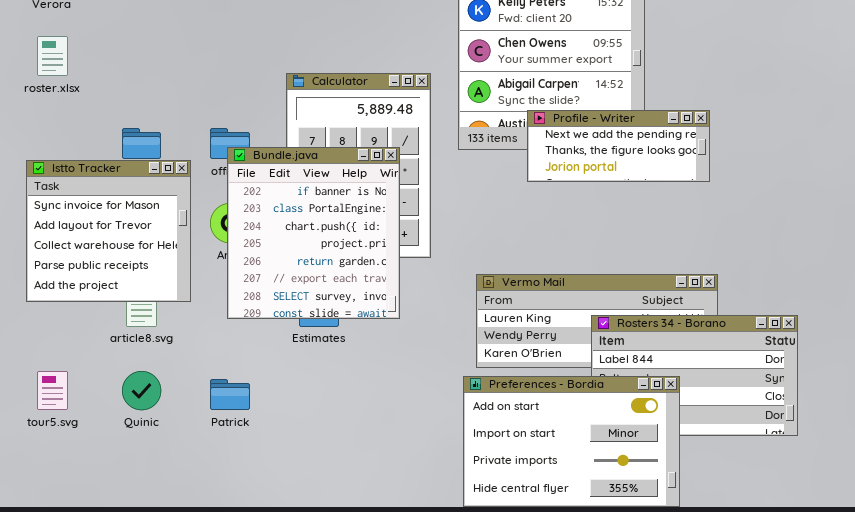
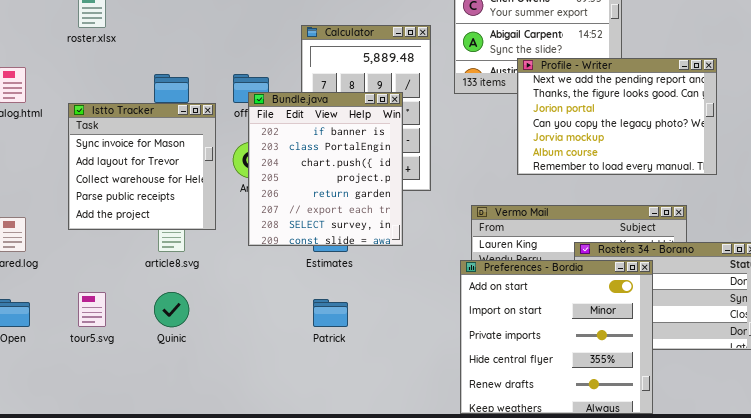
Profile - Writer: [527,110,710,182] -> [517,58,717,175], resized
Preferences - Bordia: [463,376,680,507] -> [460,260,653,414], resized
Patrick: [210,379,250,410] -> [313,299,348,327], moved

